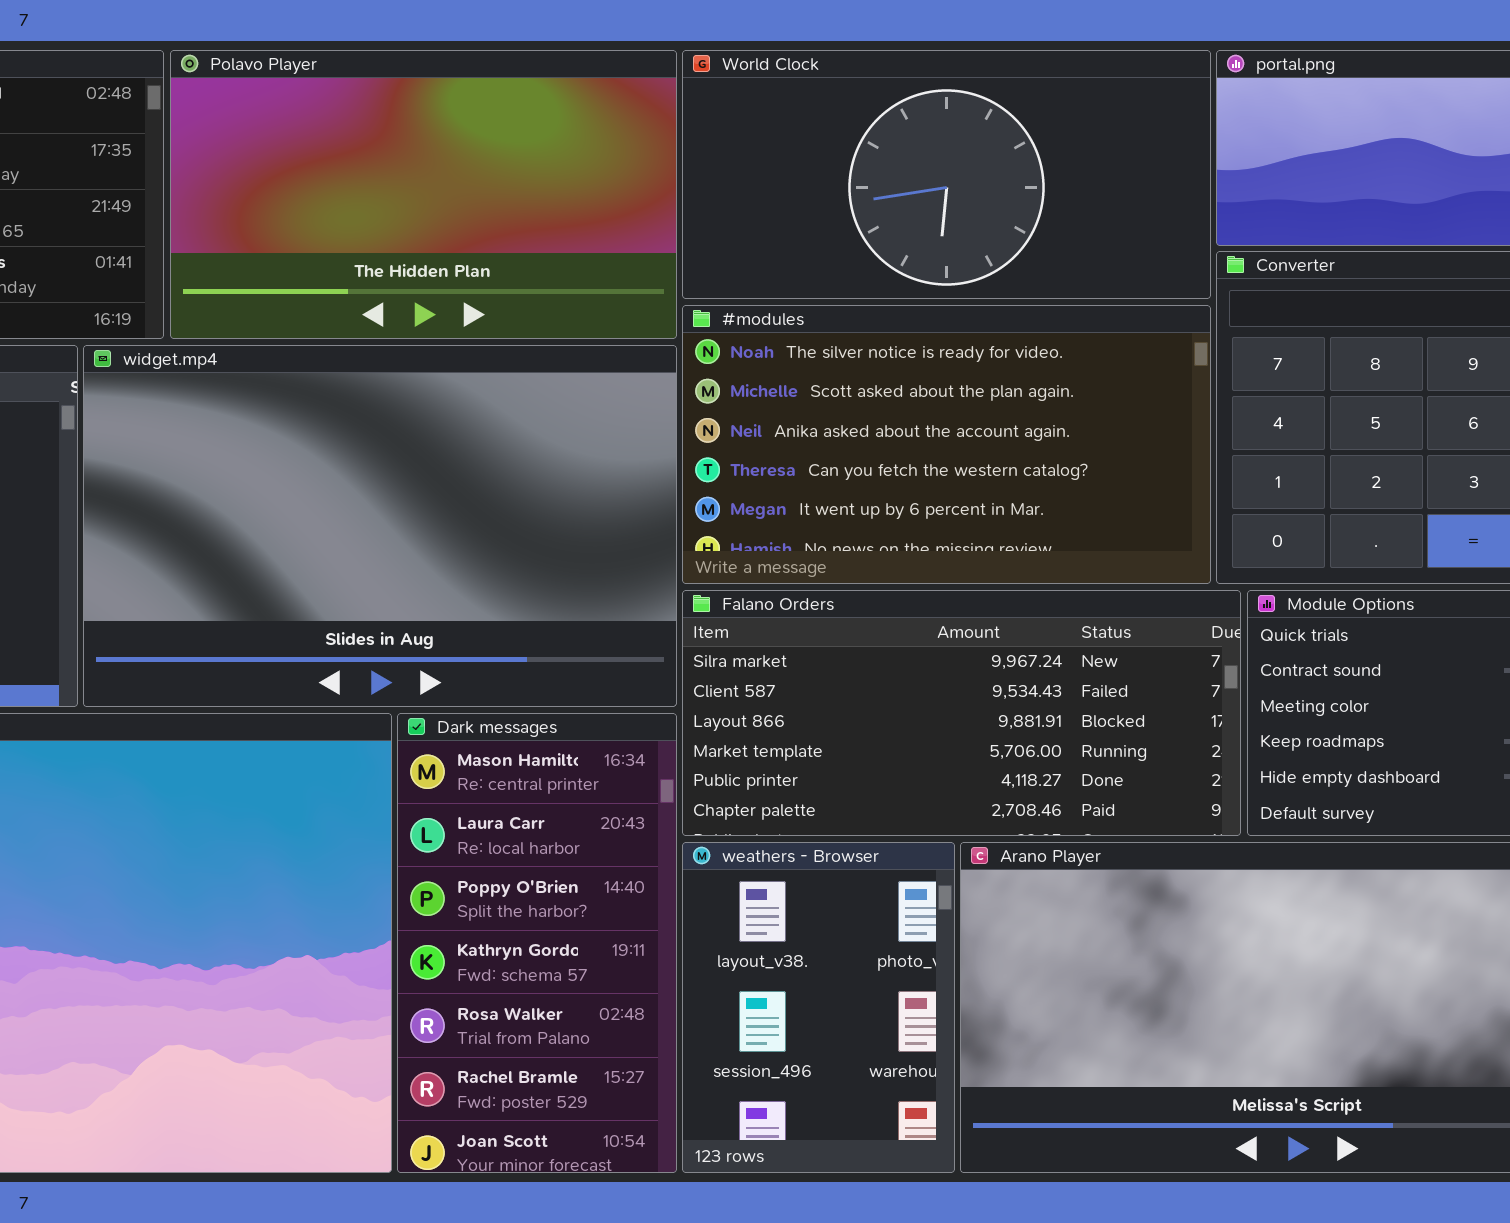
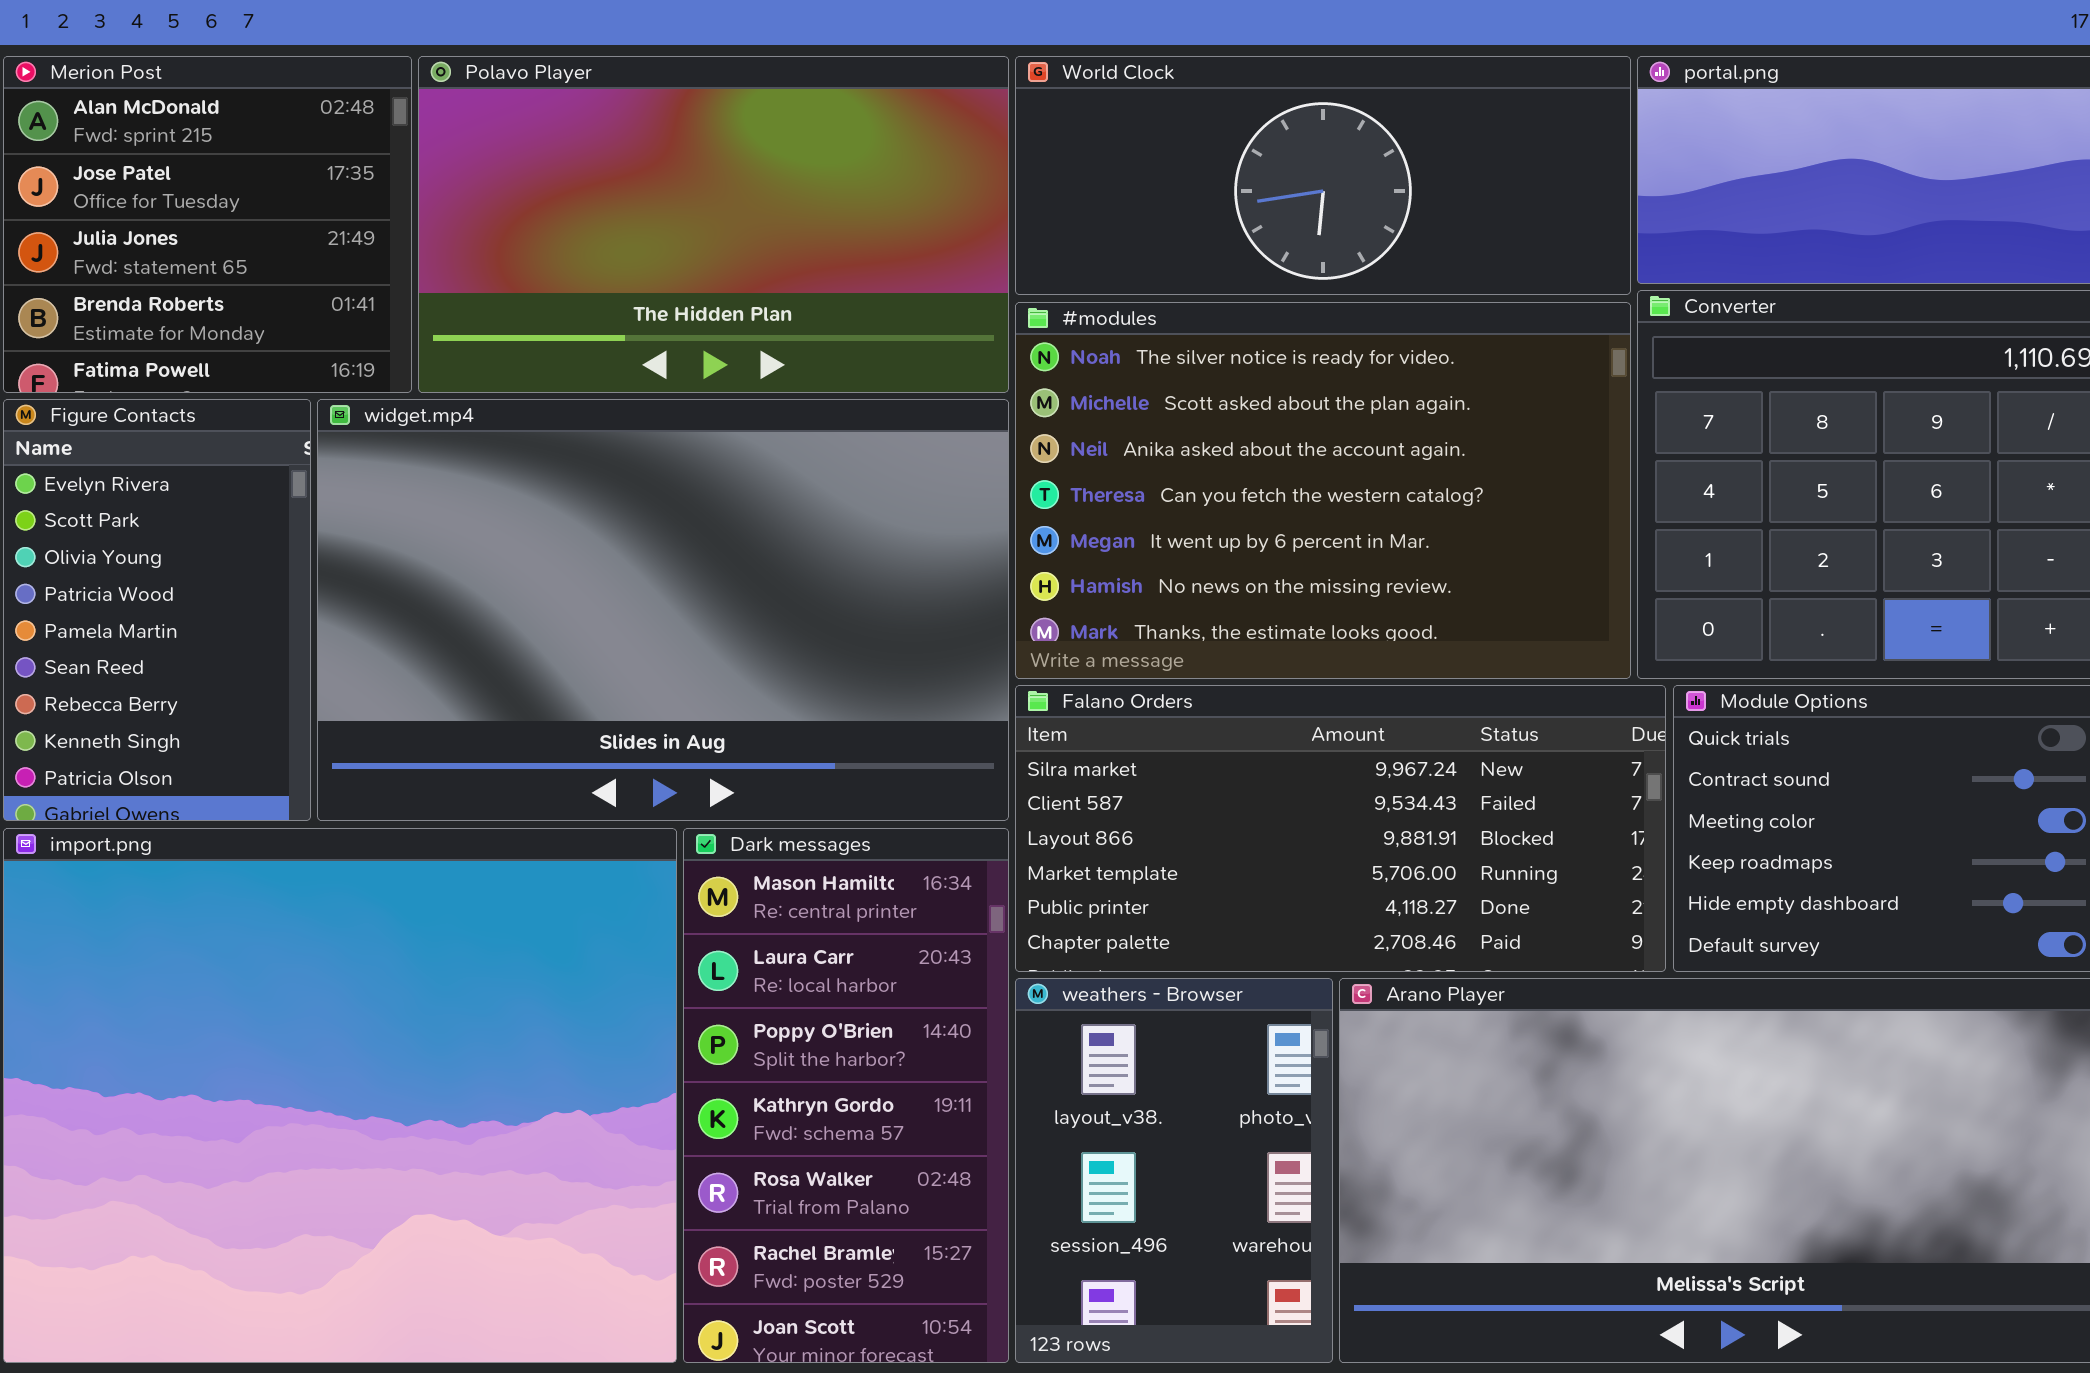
World Clock: [682,50,1211,299] -> [1015,56,1631,295], resized
#modules: [682,305,1211,584] -> [1015,302,1631,679], resized

